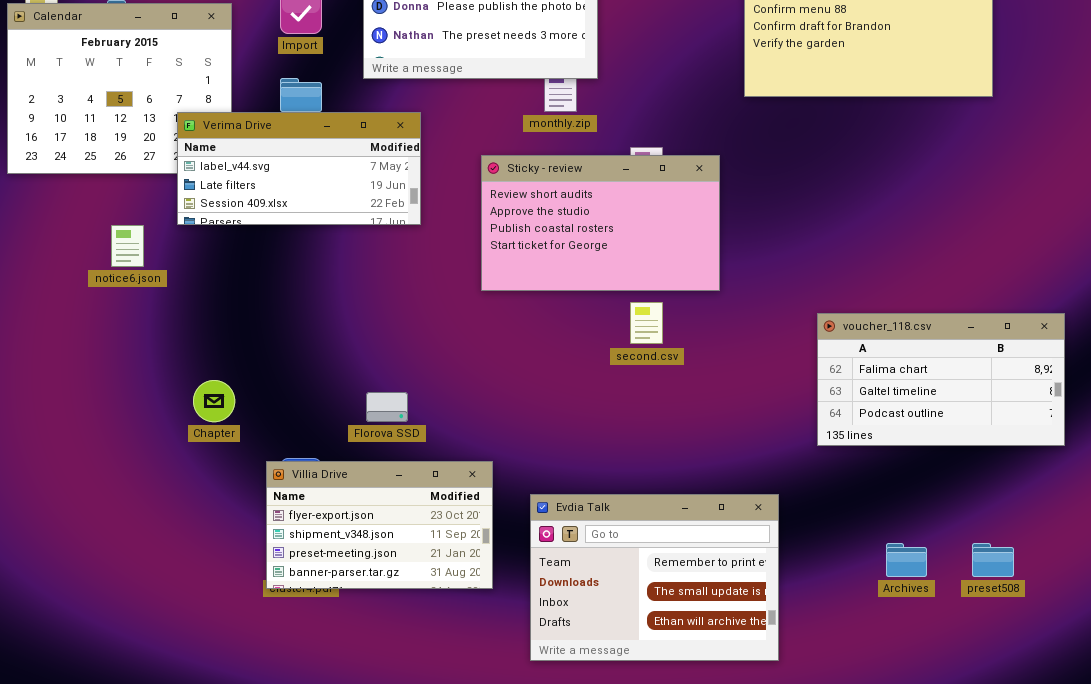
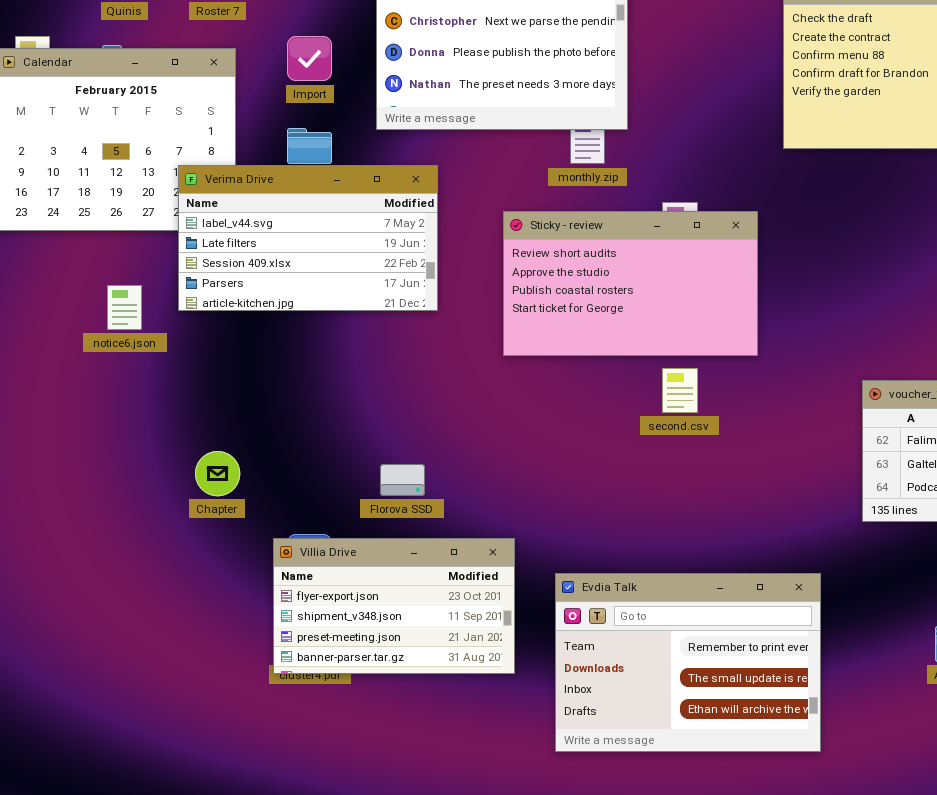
Verima Drive: [177,112,421,225] -> [178,165,438,311], resized

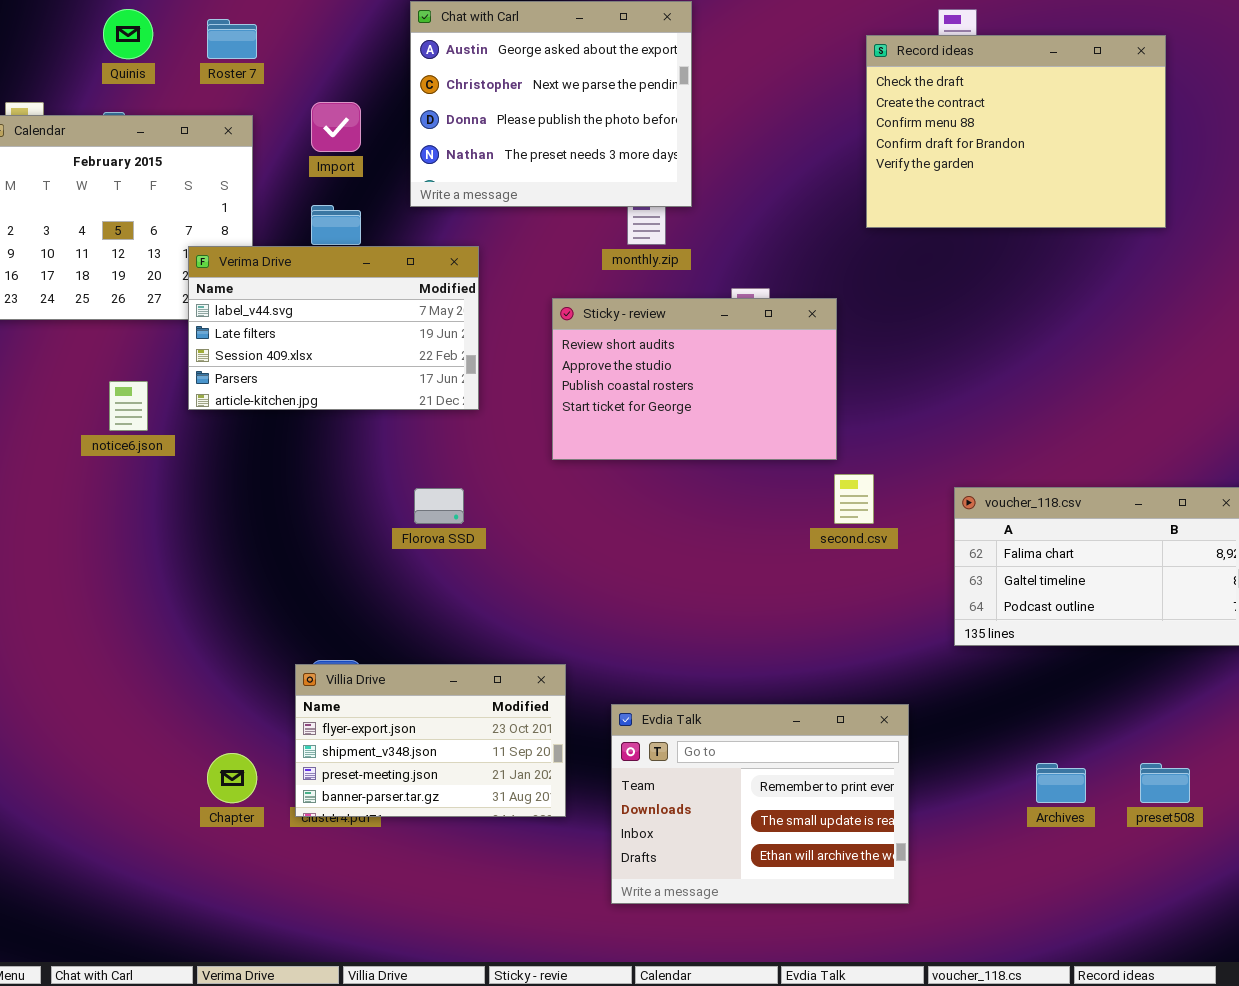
second.csv: [662,368,698,413] -> [834,474,874,524], moved
Chapter: [195,451,240,496] -> [207,753,257,803], moved
Florova SSD: [380,464,425,496] -> [414,488,464,524], moved

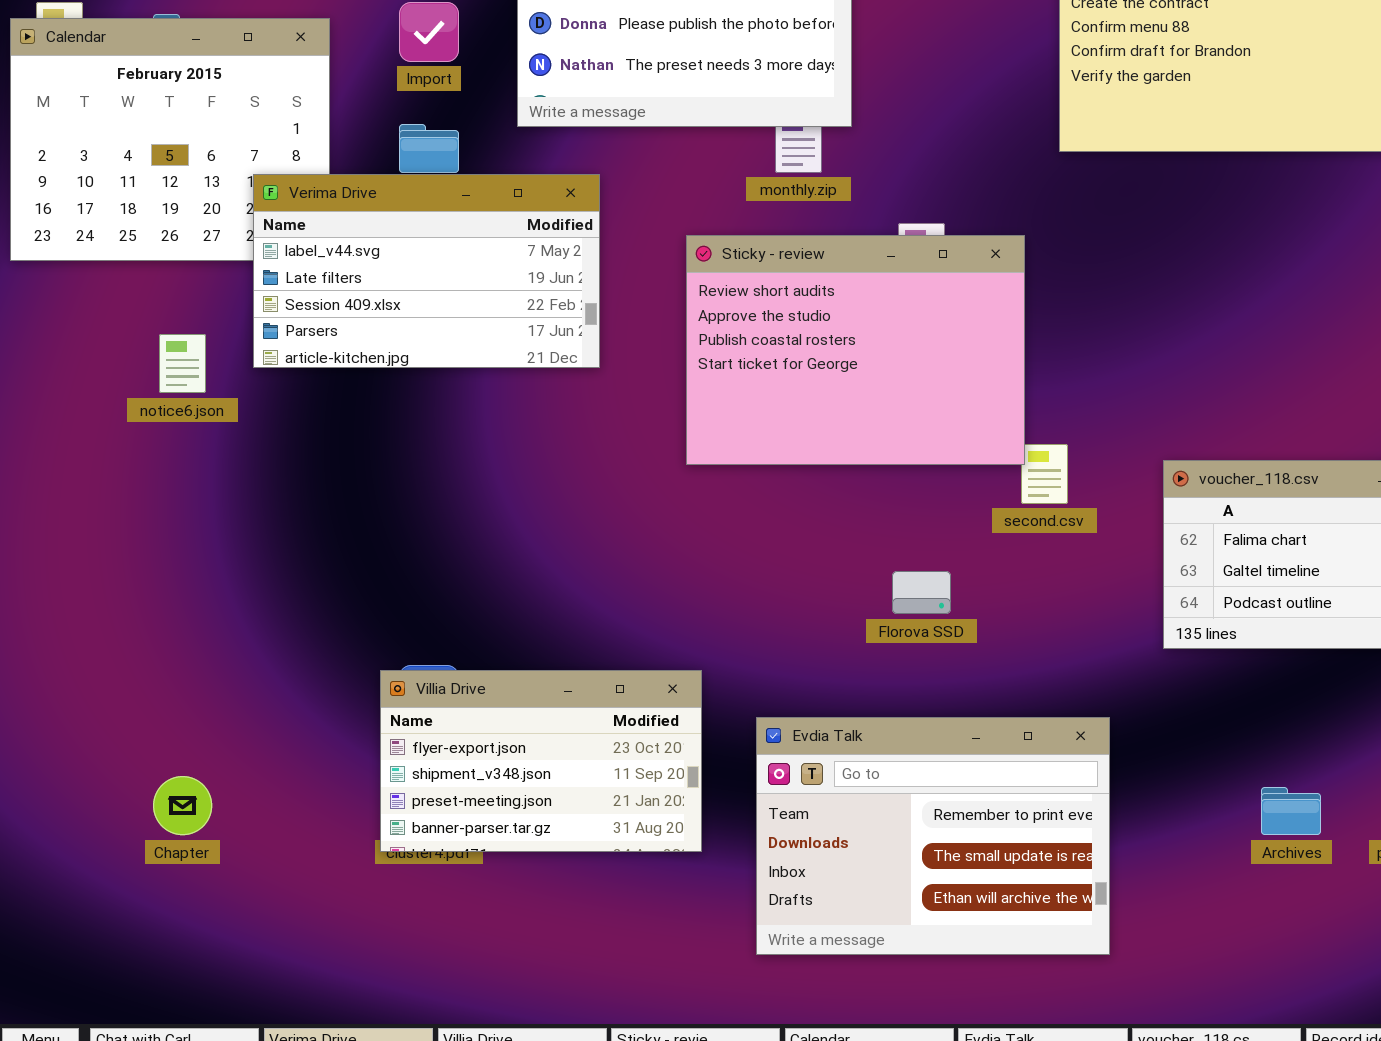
Sticky - review: [552,298,837,460] -> [686,235,1025,465], resized
Florova SSD: [414,488,464,524] -> [892,571,951,614], moved
Chapter: [207,753,257,803] -> [153,776,212,835], moved

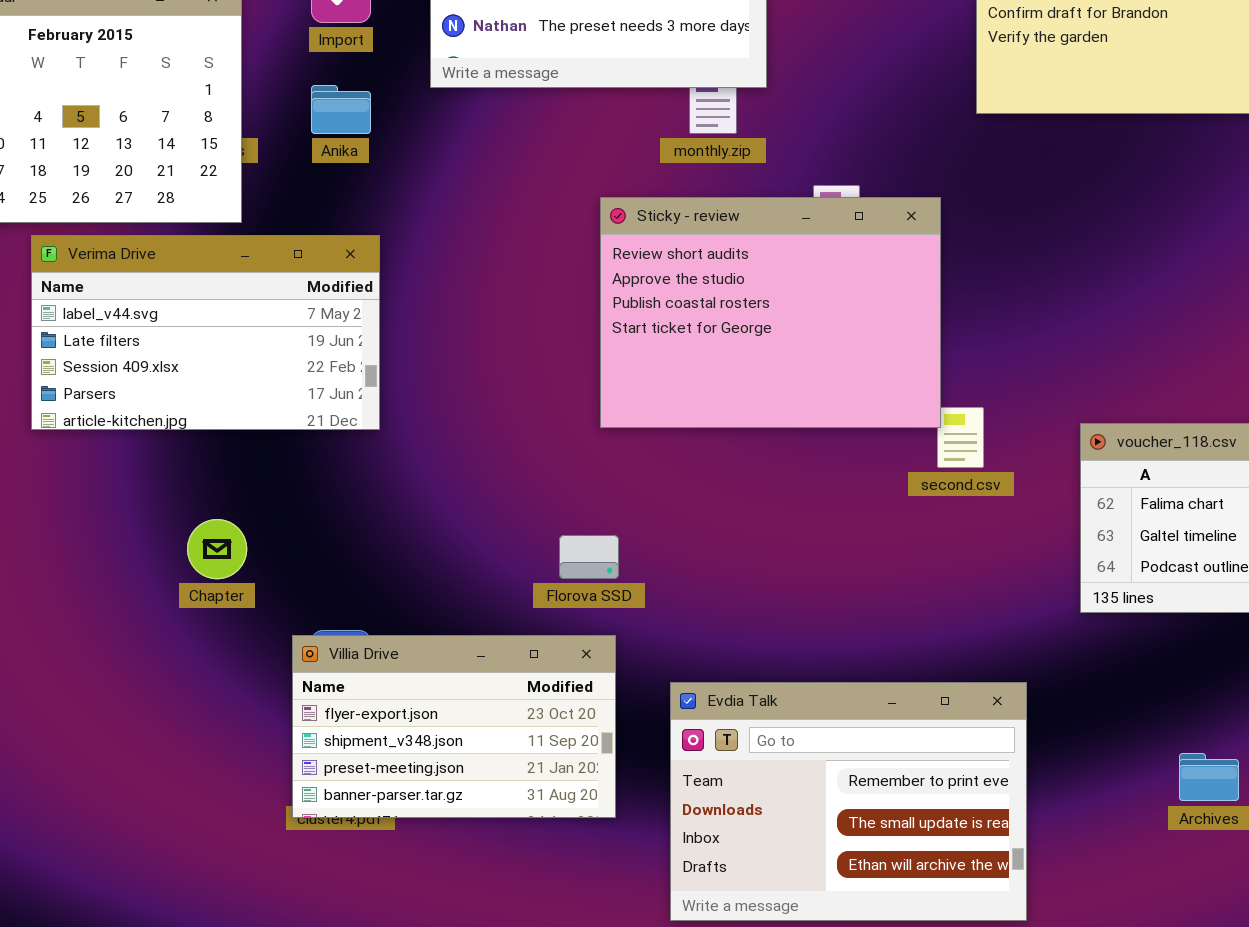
Verima Drive: [253,174,600,368] -> [31,235,380,430], moved
Florova SSD: [892,571,951,614] -> [559,535,619,579], moved
Chapter: [153,776,212,835] -> [187,519,247,579], moved

